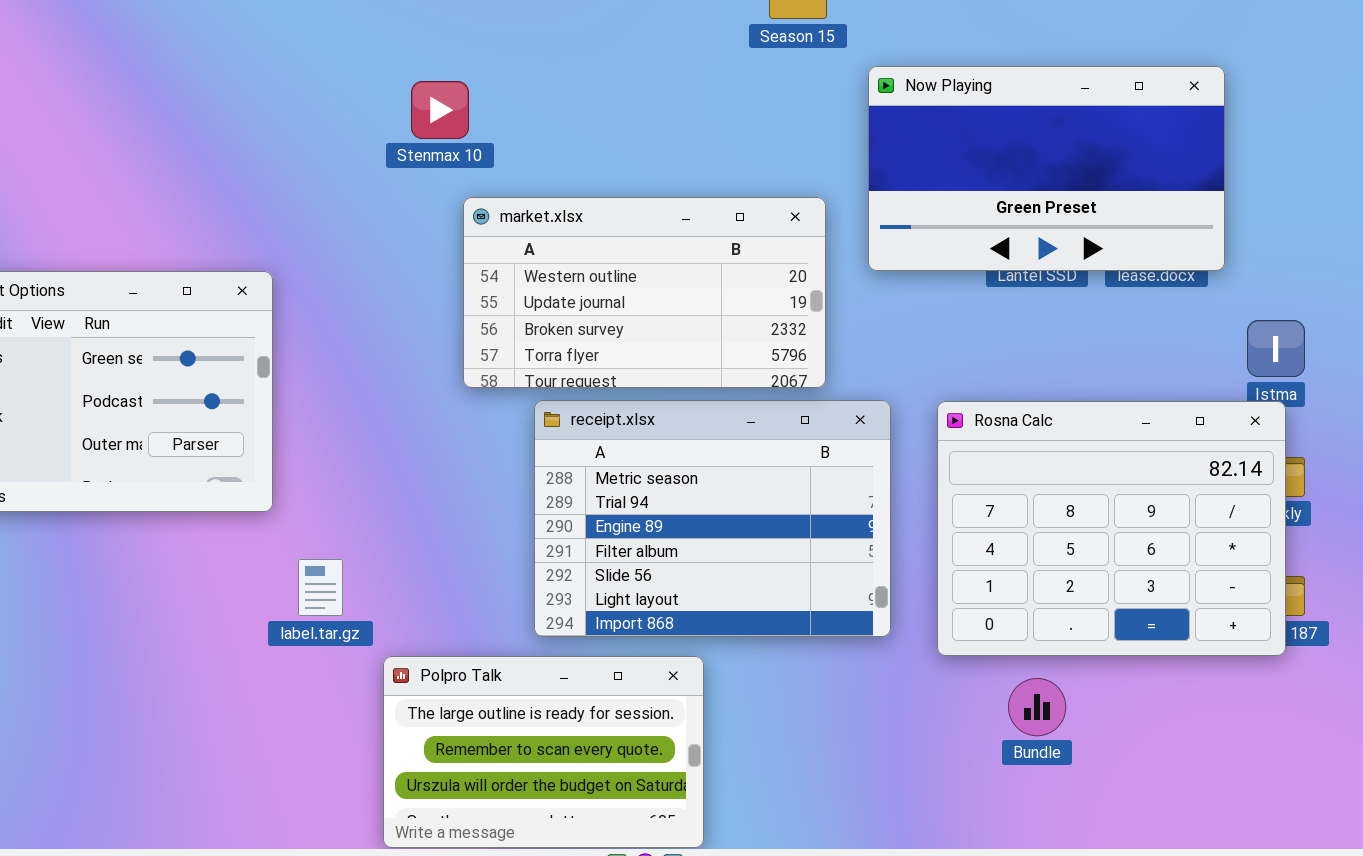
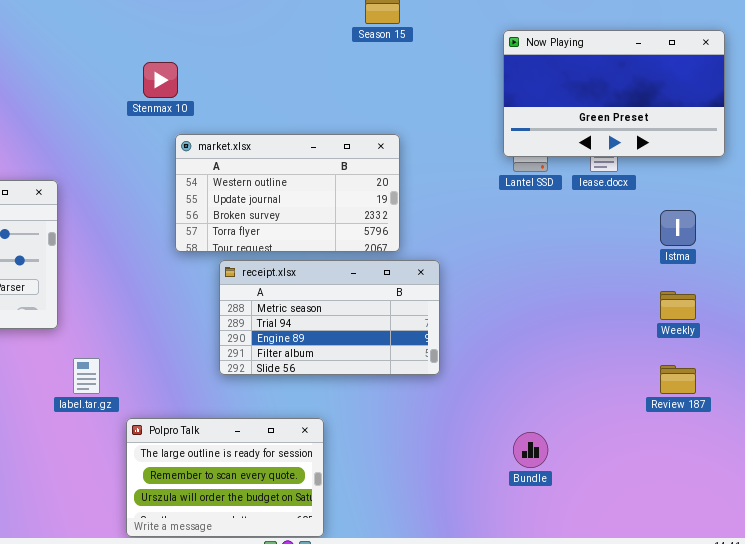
Now Playing: [868,66,1225,271] -> [503,30,725,157], moved
receipt.xlsx: [534,400,891,637] -> [219,260,440,375], resized
Rosna Calc: [937,401,1286,656] -> none, closed

